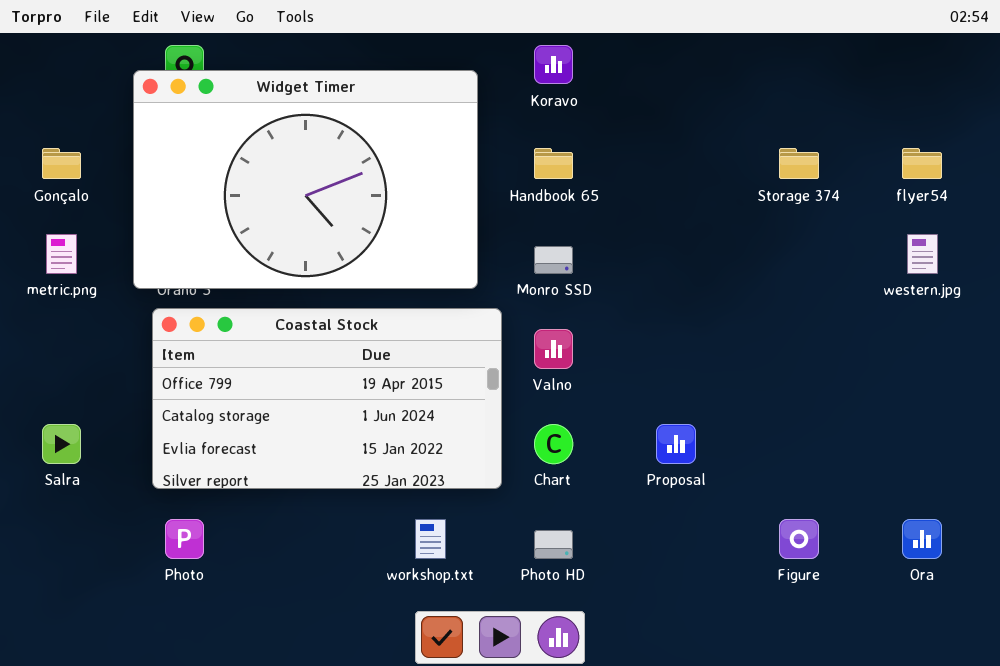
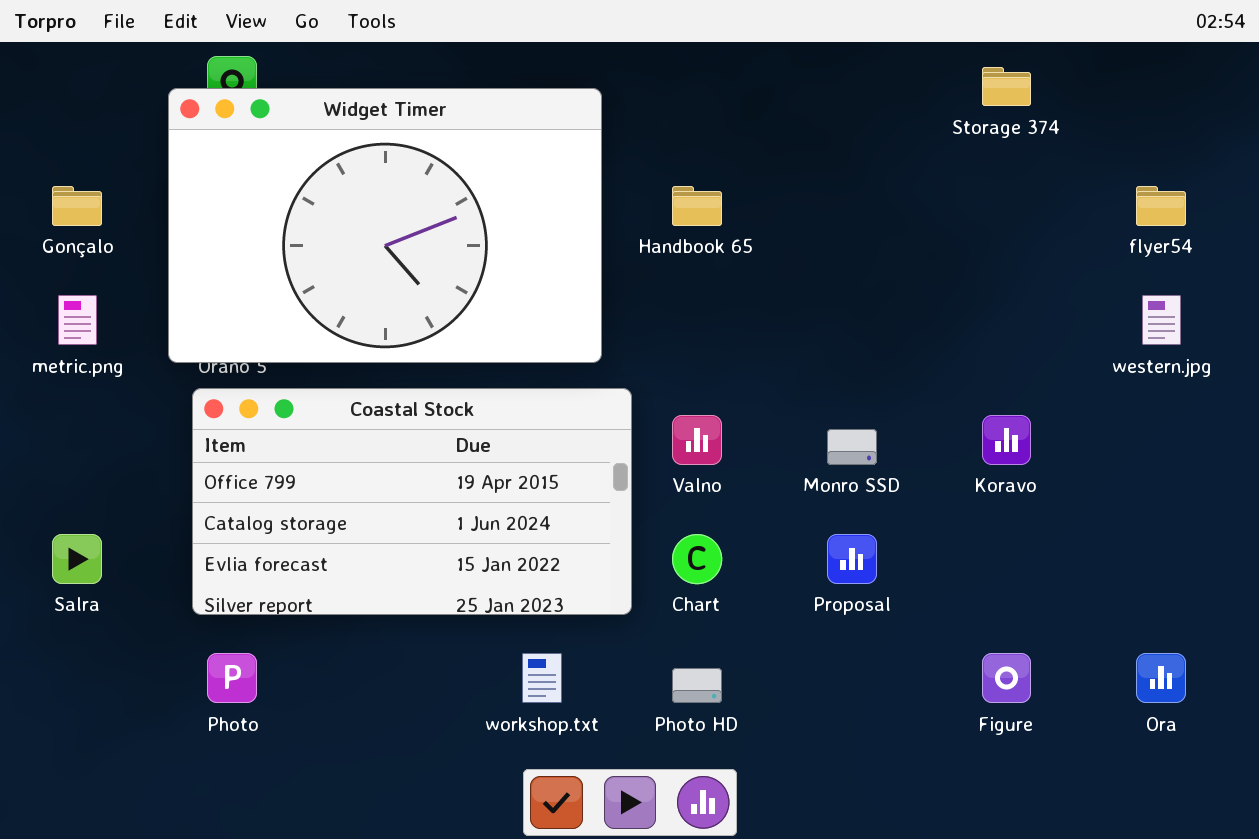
Koravo: [534,45,573,84] -> [982,415,1031,465], moved
Storage 374: [779,148,819,179] -> [982,67,1031,106], moved
Monro SSD: [534,246,573,274] -> [827,429,877,465], moved

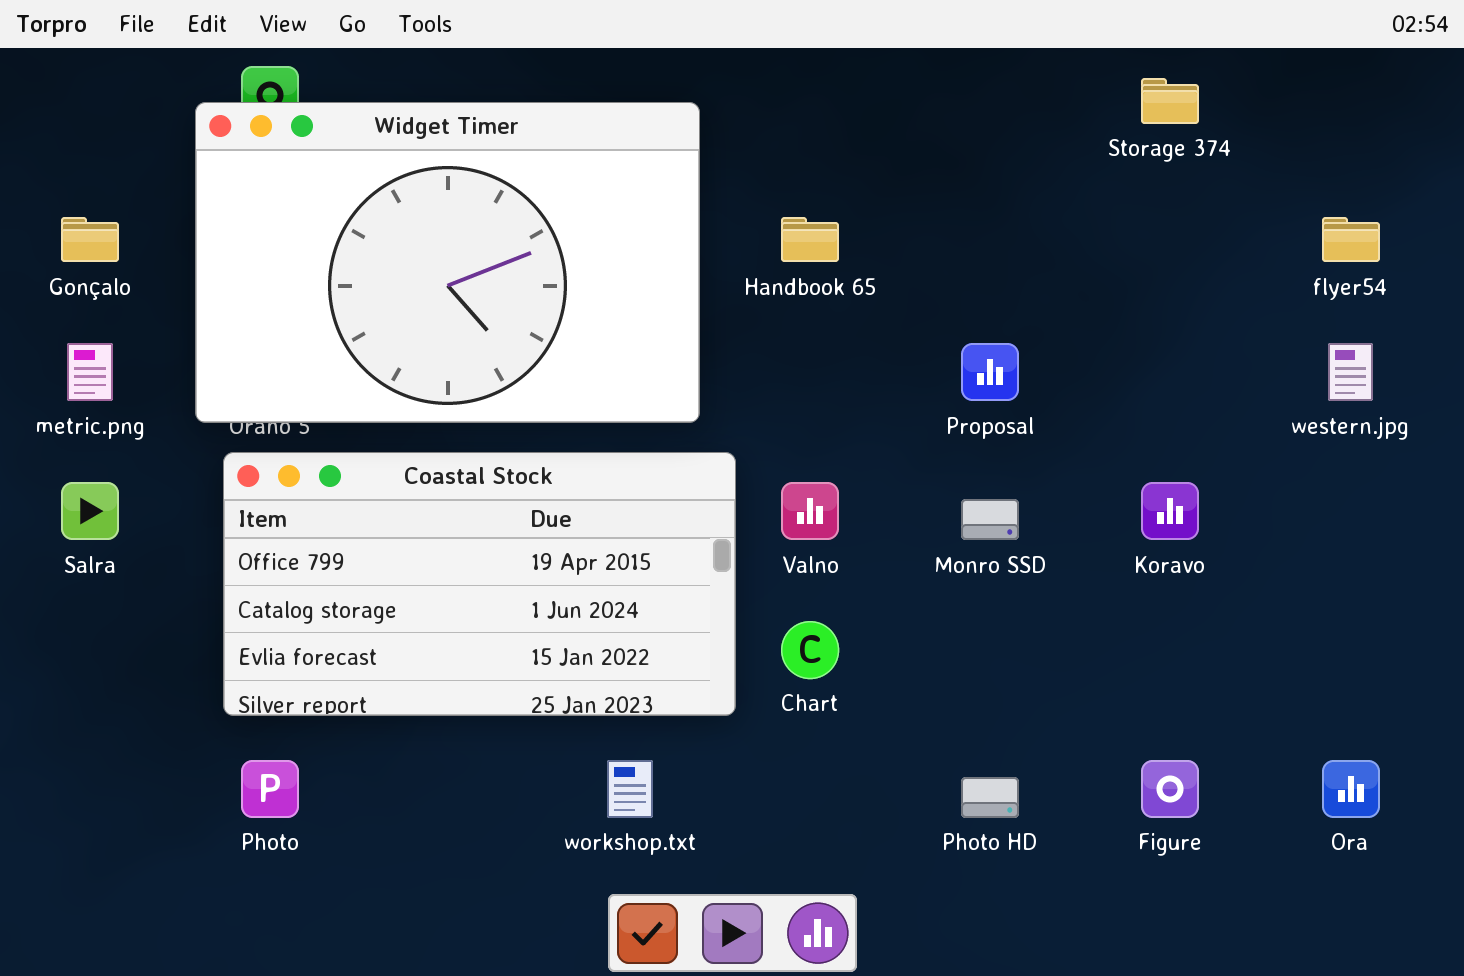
Salra: [52,534,102,584] -> [61,482,119,540], moved
Proposal: [827,534,877,584] -> [961,343,1019,401], moved
Photo HD: [672,668,722,703] -> [961,777,1019,818], moved

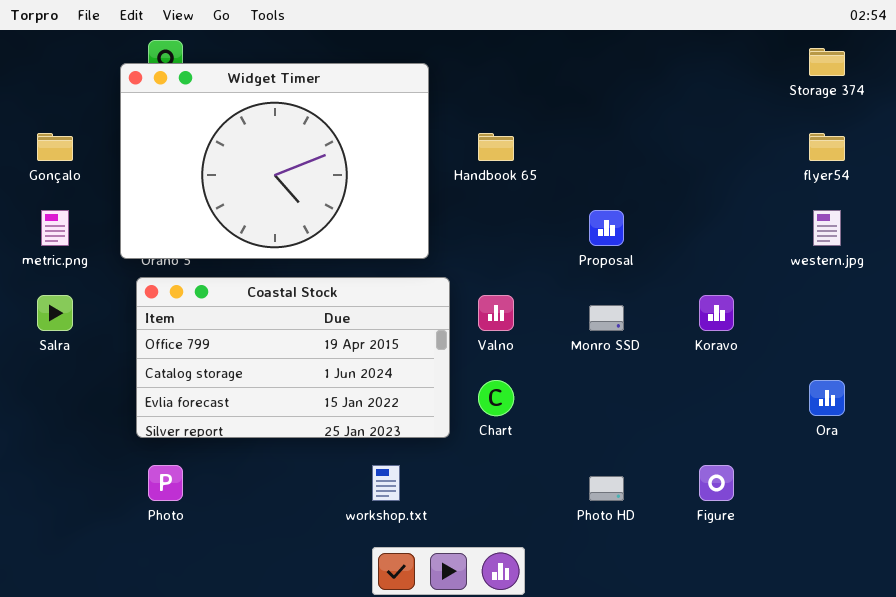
Storage 374: [1141,78,1199,124] -> [809,48,845,76], moved
Ora: [1322,760,1380,818] -> [809,380,845,416], moved

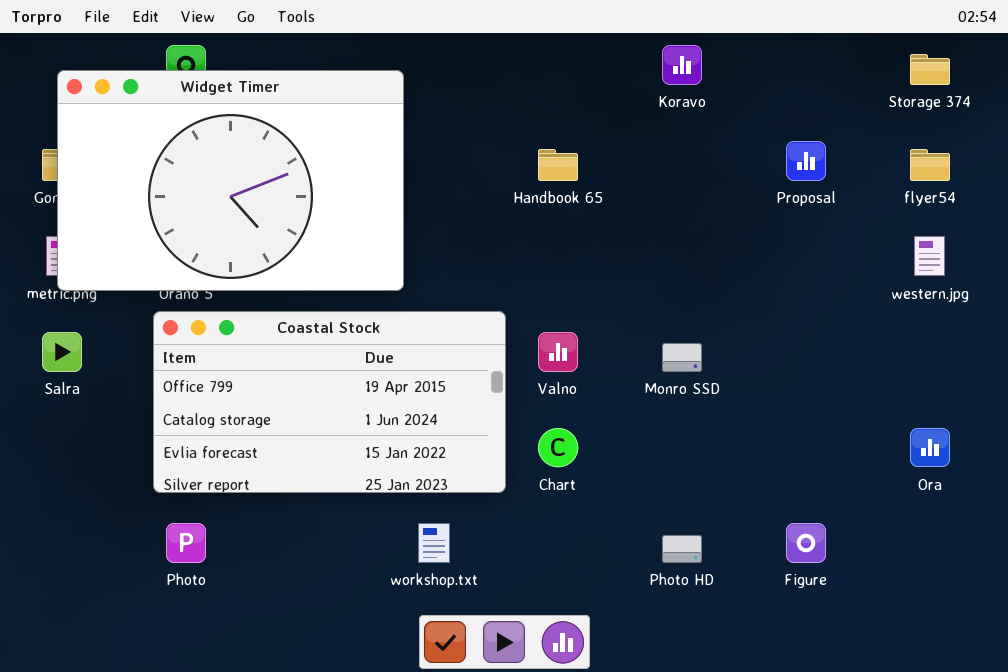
Widget Timer: [120,63,429,259] -> [57,70,404,291], moved
Proposal: [589,210,624,246] -> [786,141,826,181], moved
Koravo: [699,295,734,331] -> [662,45,702,85], moved

